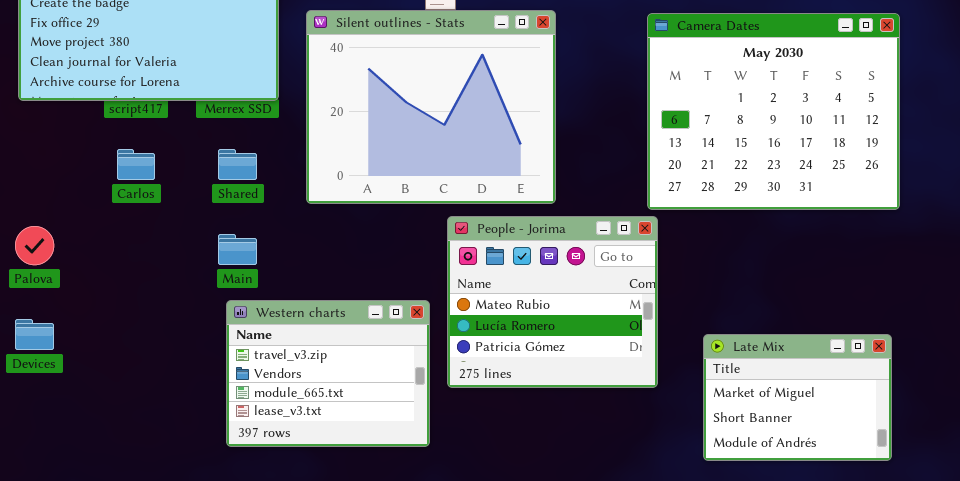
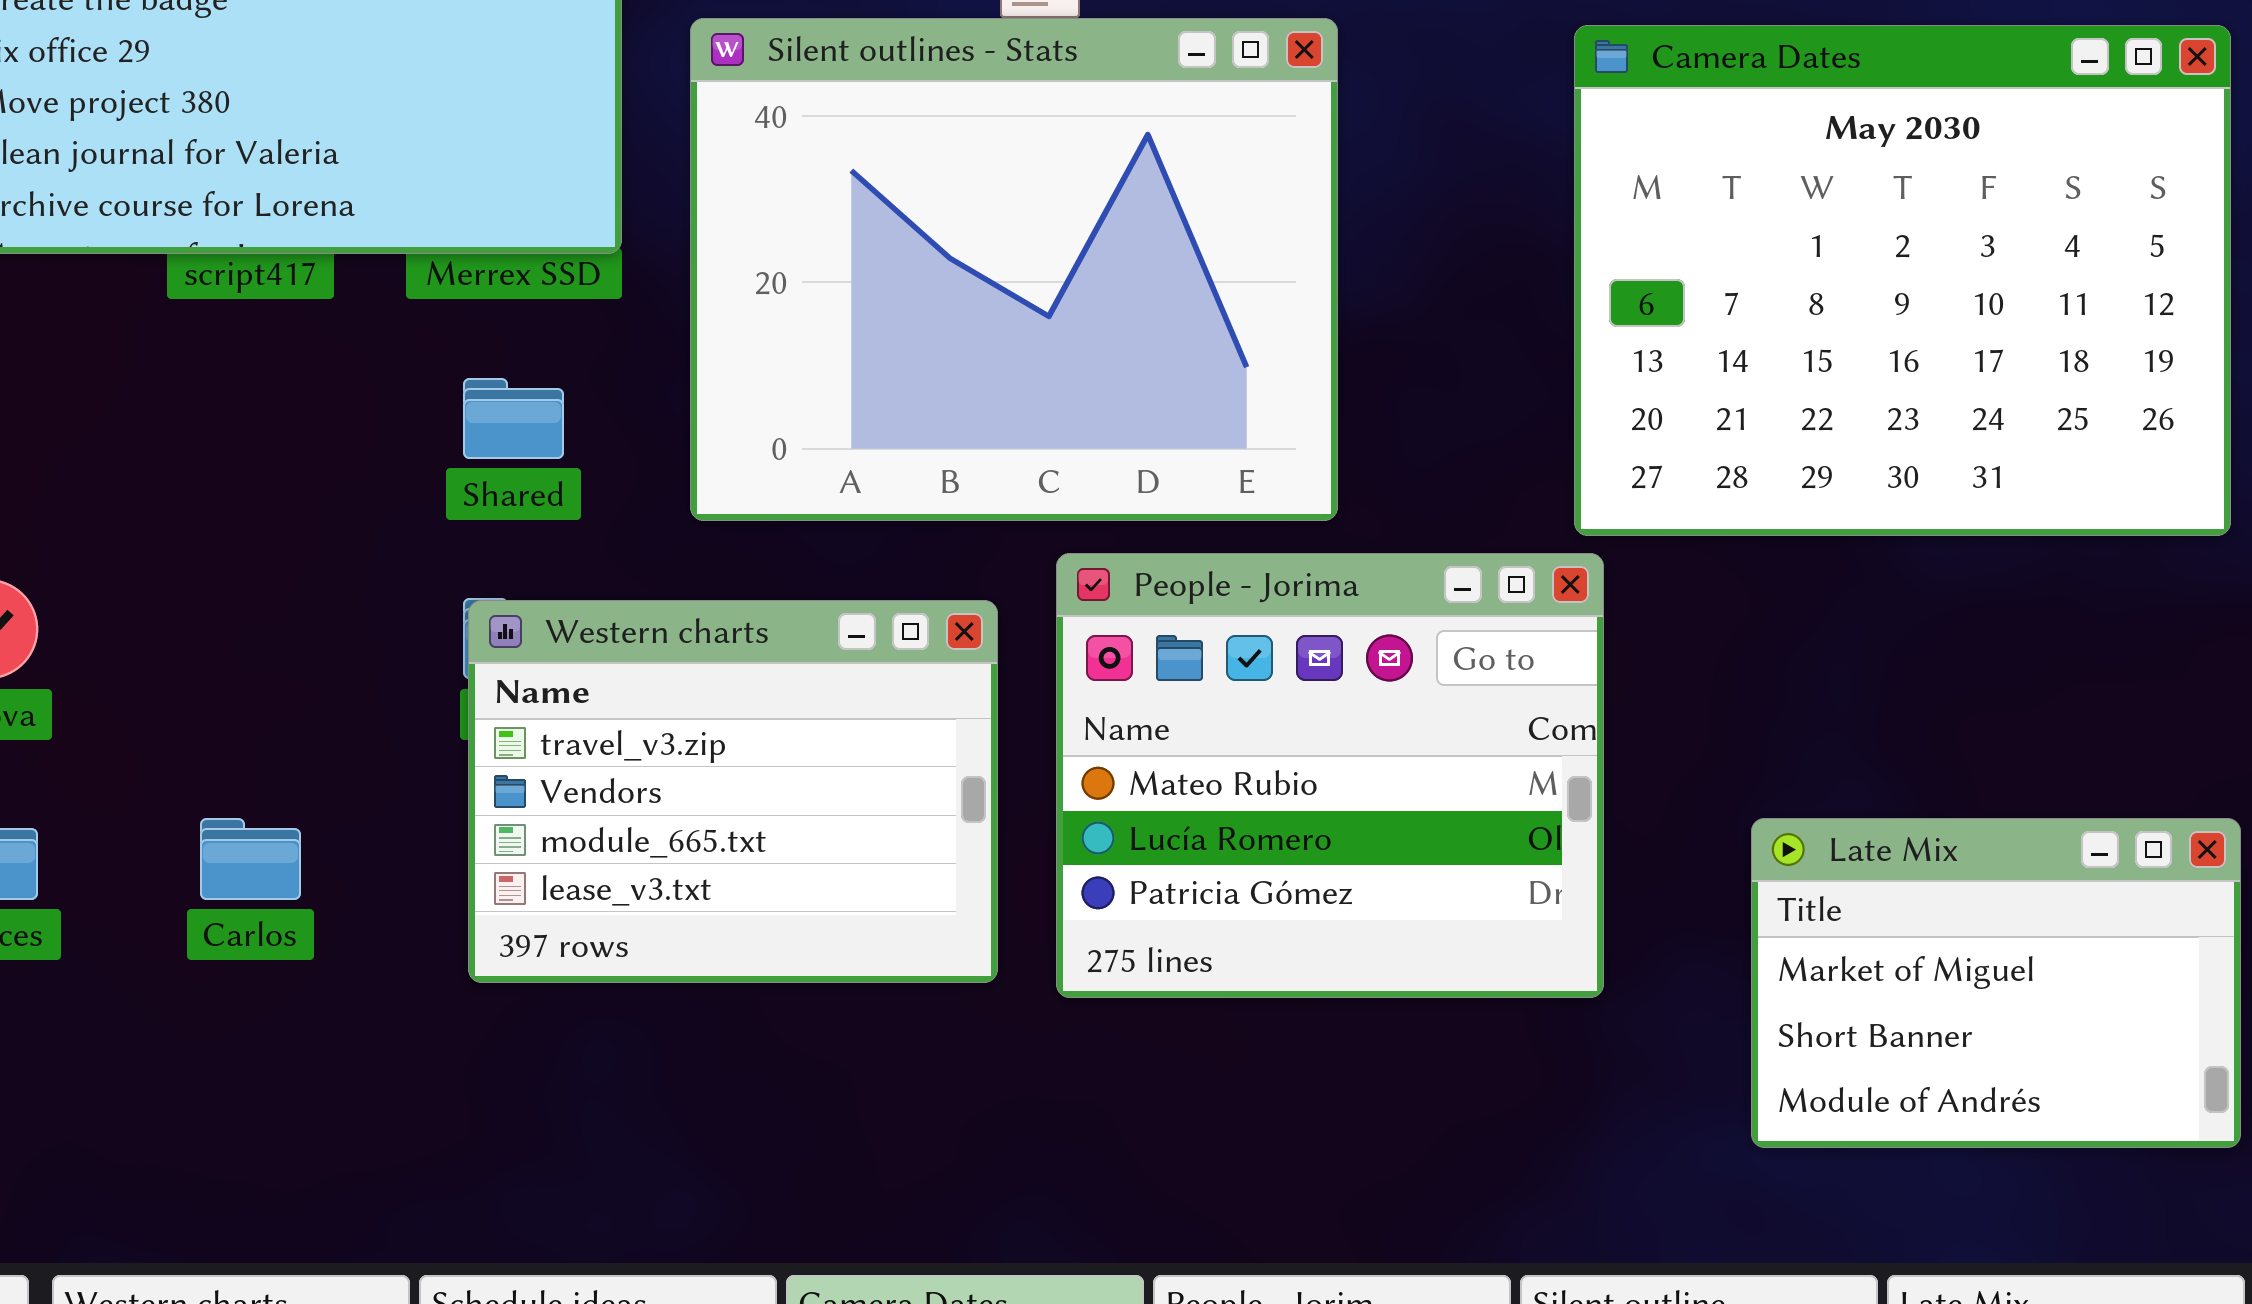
Carlos: [117,149,155,180] -> [200,818,301,900], moved
Western charts: [226,300,430,447] -> [468,600,998,983], moved
Late Mix: [703,334,892,461] -> [1751,818,2241,1148], moved

